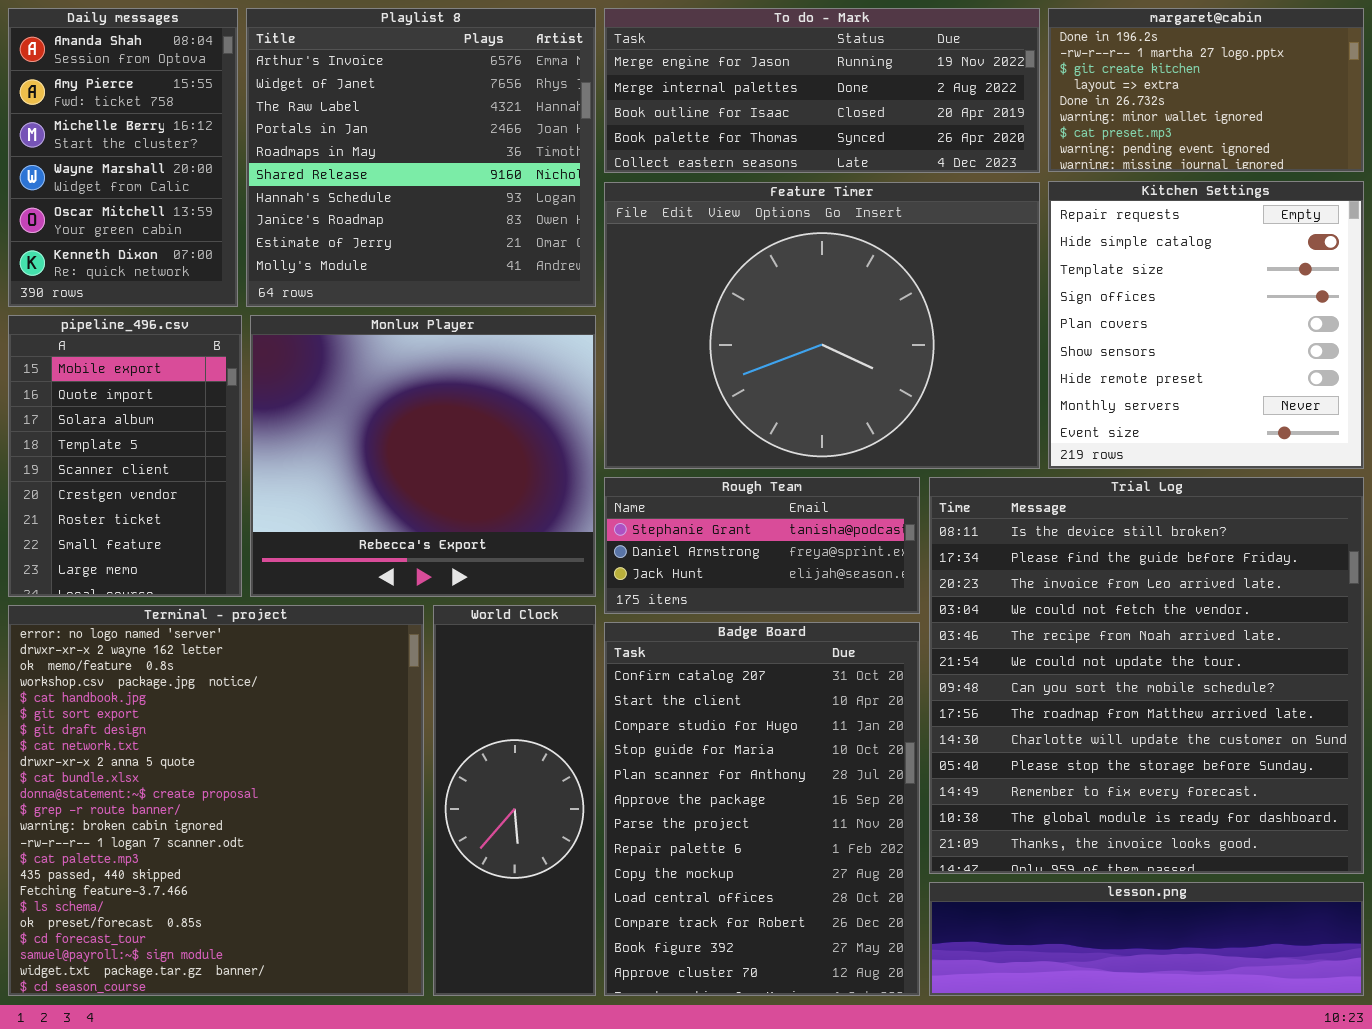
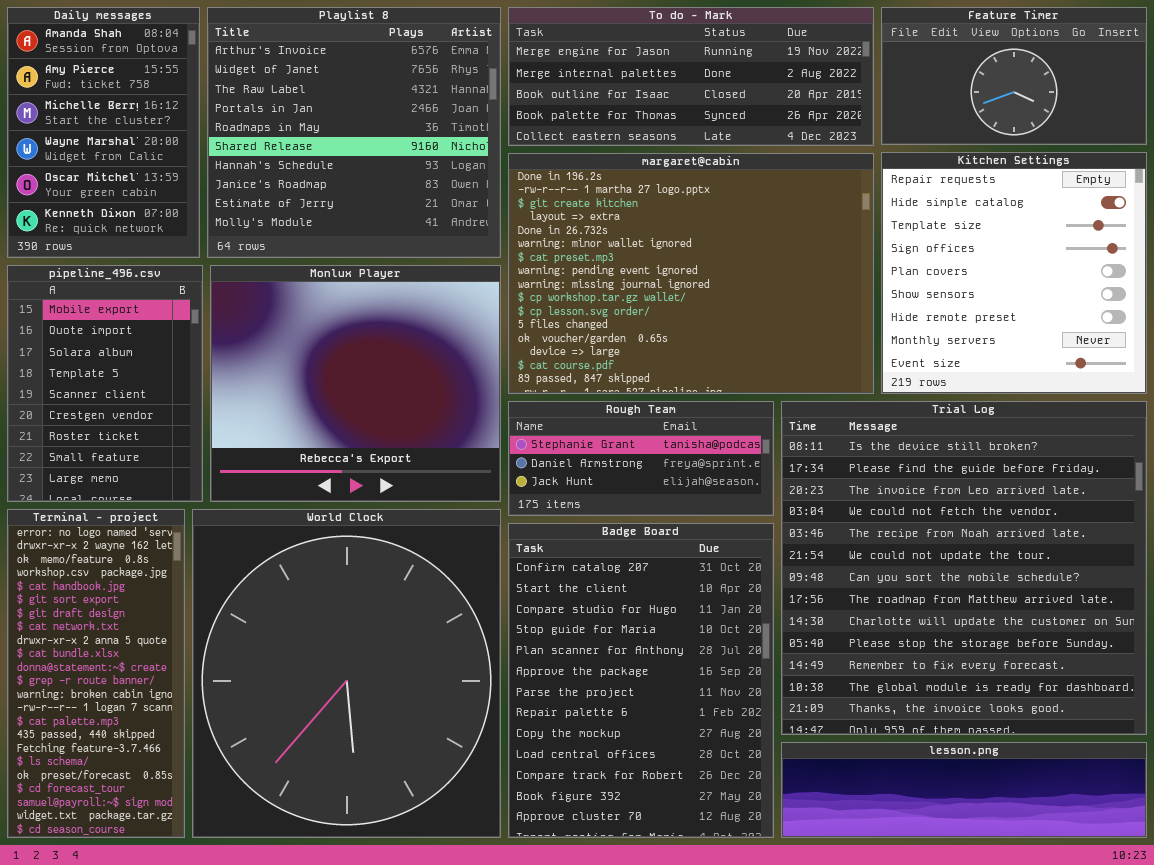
margaret@cabin: [1048,8,1364,172] -> [508,153,874,394], moved, resized
Feature Timer: [604,182,1040,469] -> [881,7,1147,145], moved, resized
Terminal - project: [8,605,424,996] -> [7,509,185,838], resized
World Clock: [433,605,596,996] -> [192,509,501,838], resized

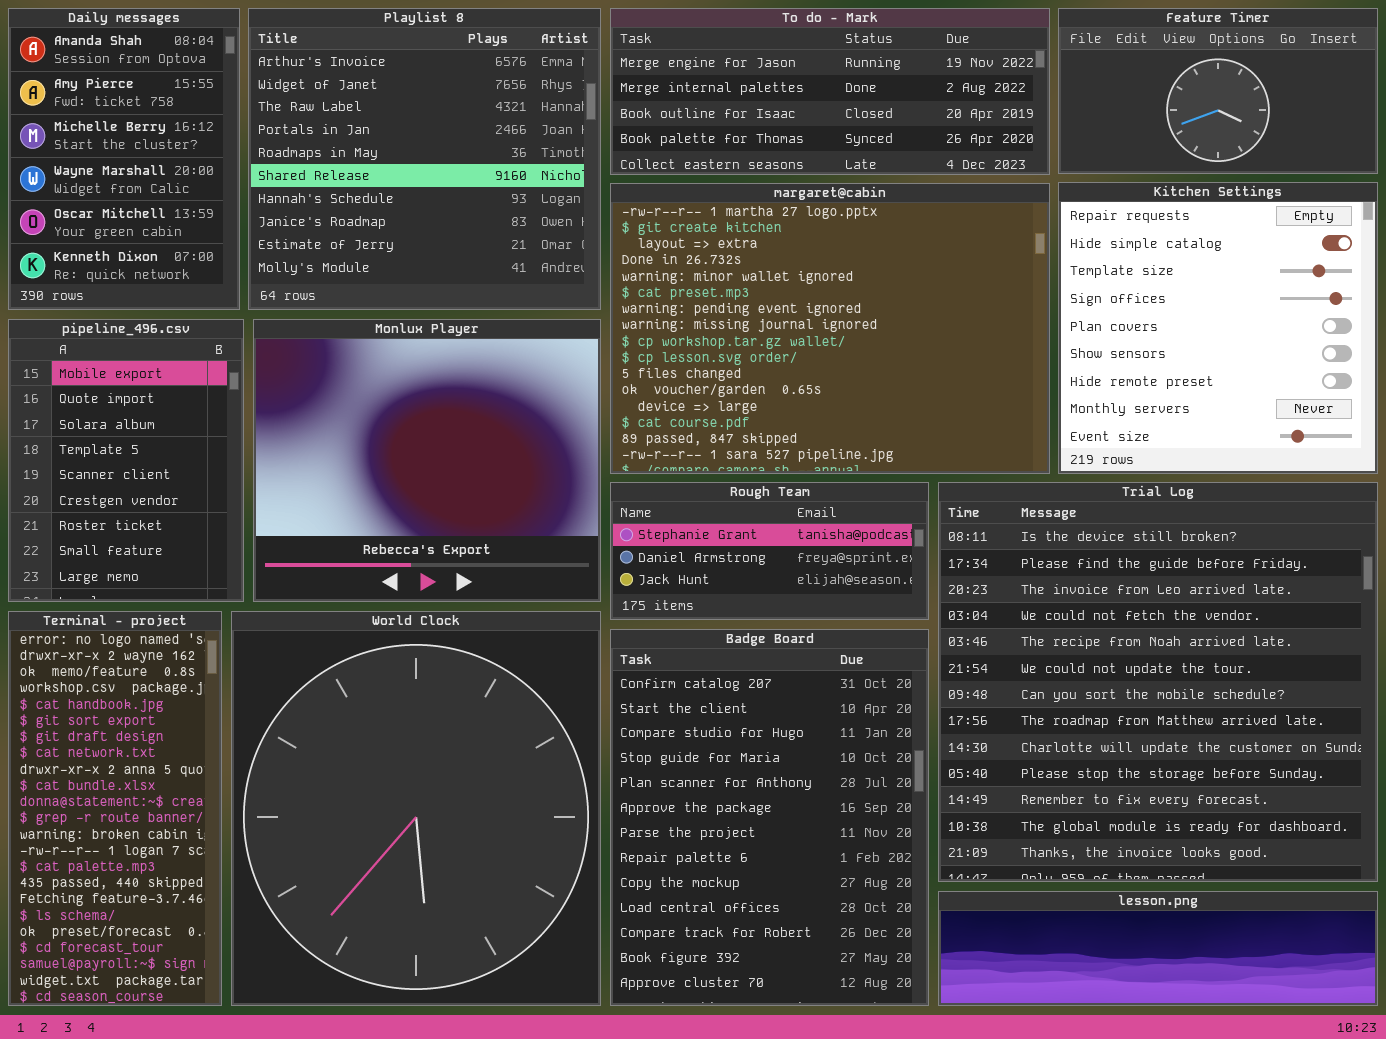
margaret@cabin: [508,153,874,394] -> [610,183,1050,474], scrolled down 1 row

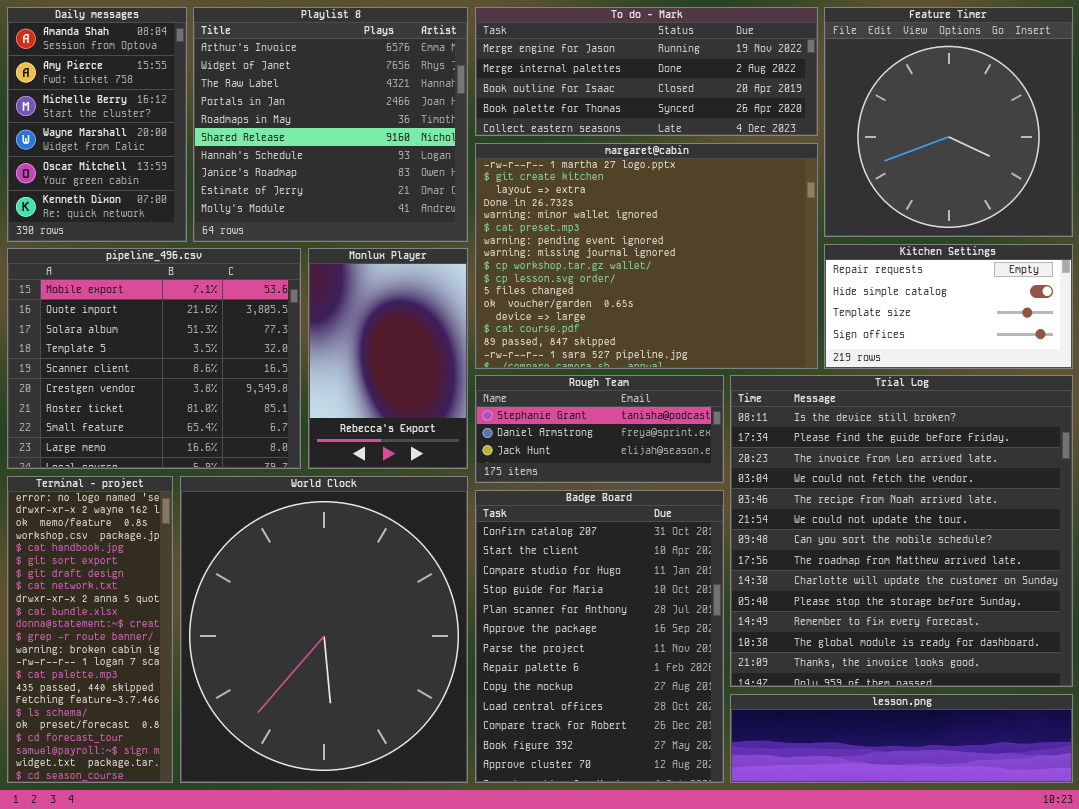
Feature Timer: [1058,8,1378,174] -> [824,7,1073,237], resized
Kitchen Settings: [1058,182,1378,474] -> [824,244,1073,369], resized
pipeline_496.csv: [8,319,244,602] -> [7,248,301,469], resized
Monlux Player: [253,319,601,602] -> [308,248,468,469], resized

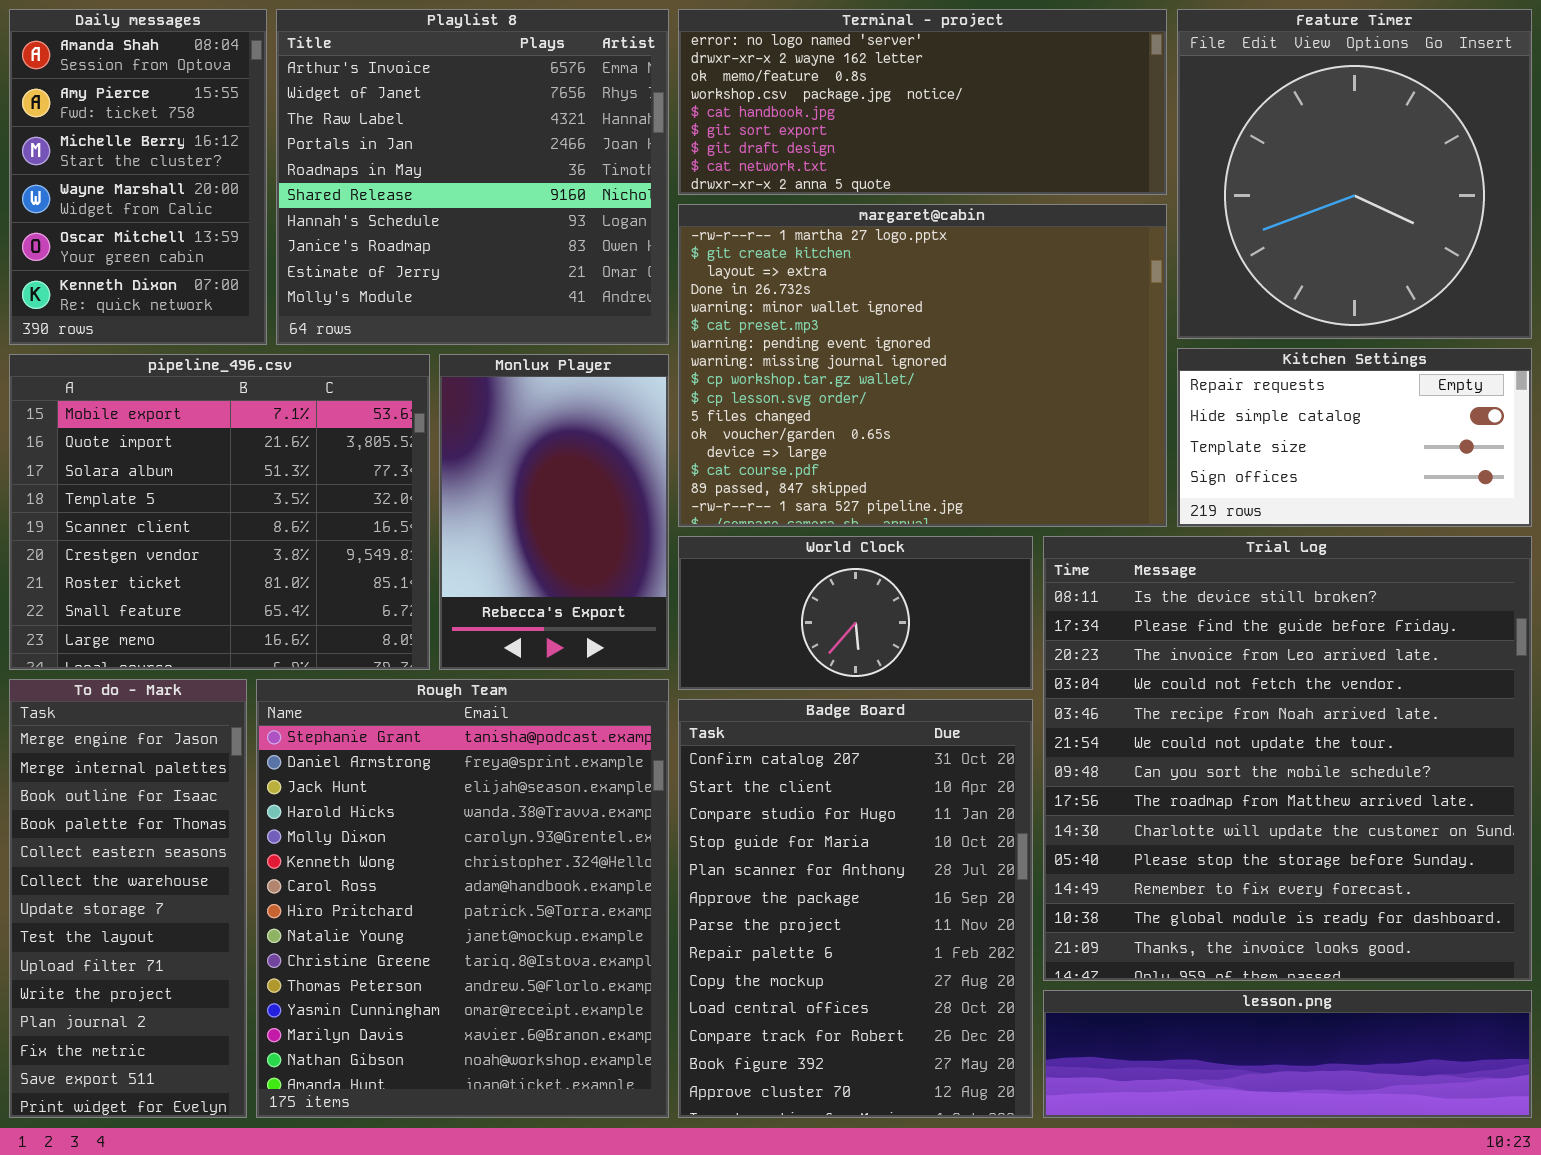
To do - Mark: [475,7,818,136] -> [9,679,247,1118], moved, resized
Rough Team: [475,375,724,483] -> [256,679,669,1118], moved, resized
Terminal - project: [7,476,173,783] -> [678,9,1167,195], moved, resized
World Clock: [180,476,468,783] -> [678,536,1033,690], moved, resized

